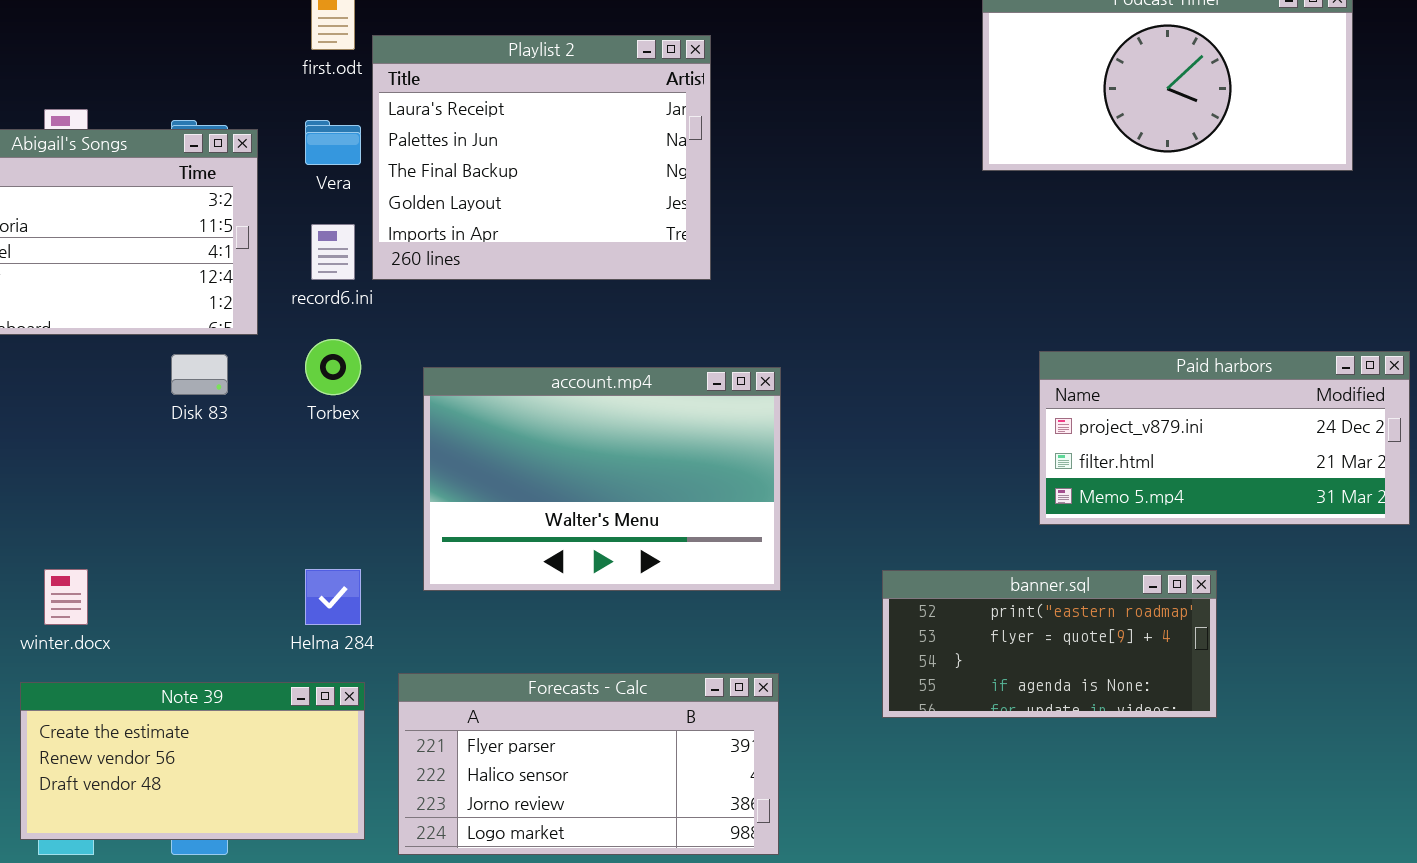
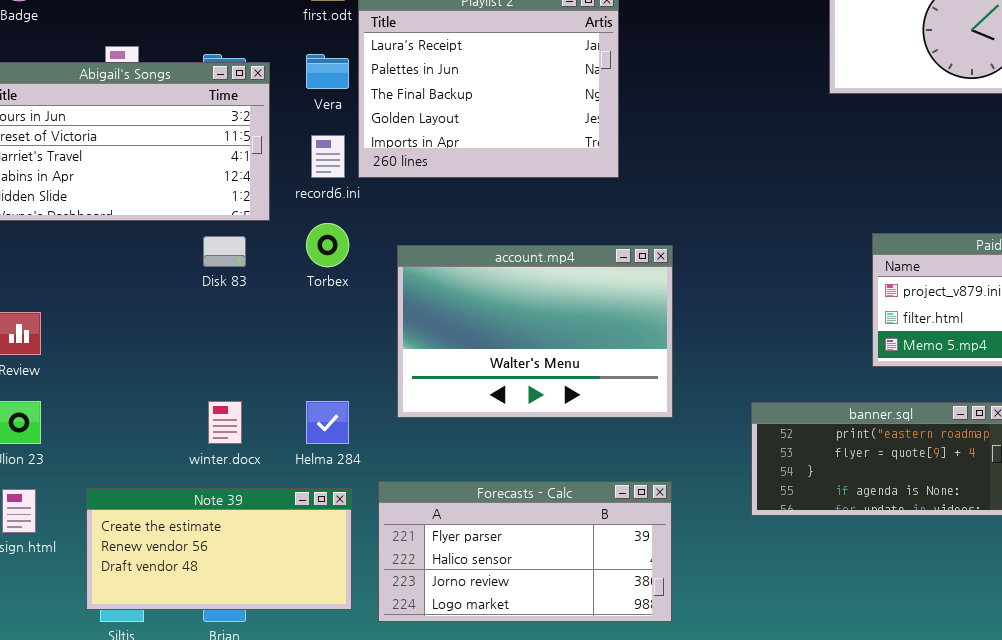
winter.docx: [44,569,88,625] -> [208,401,242,444], moved

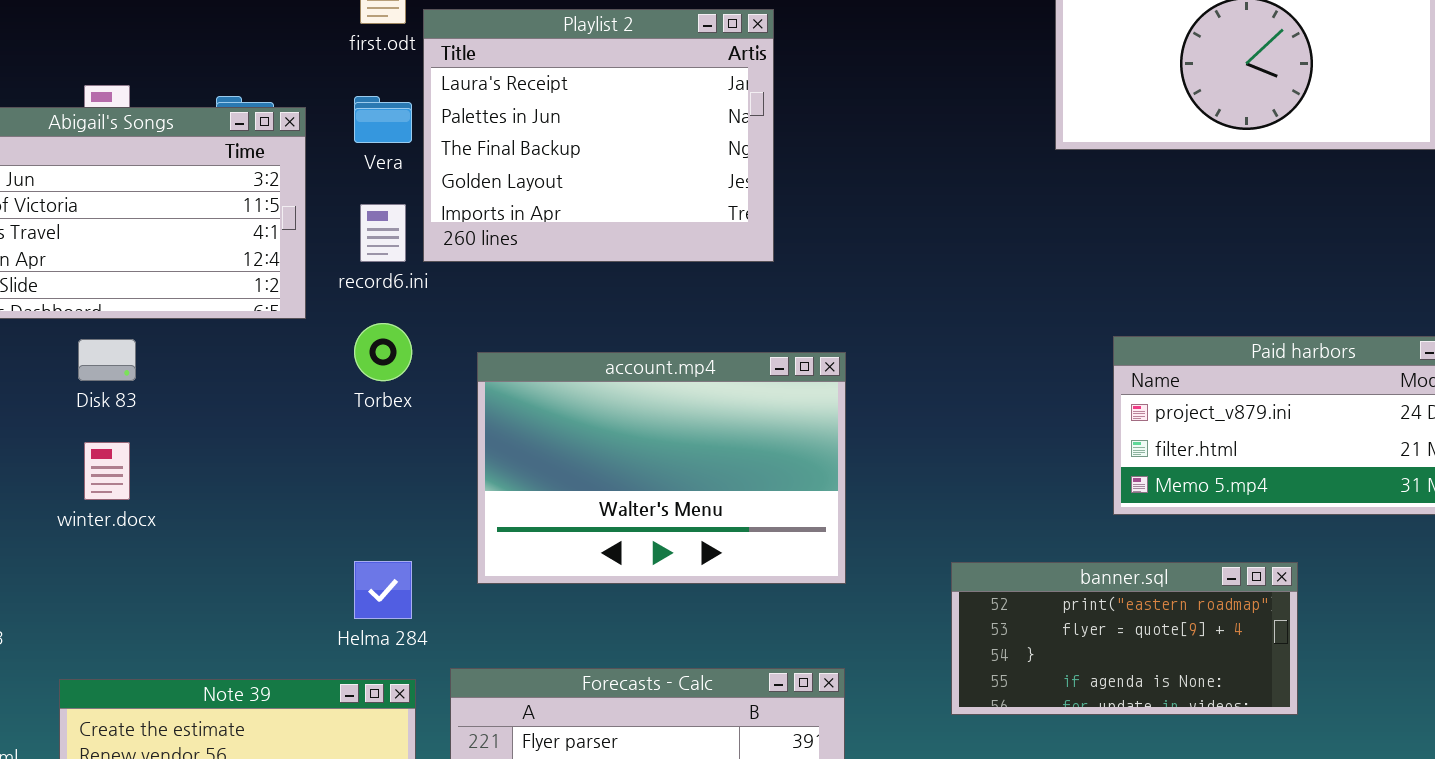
Disk 83: [203,236,246,267] -> [78,339,136,381], moved
winter.docx: [208,401,242,444] -> [84,442,130,500], moved

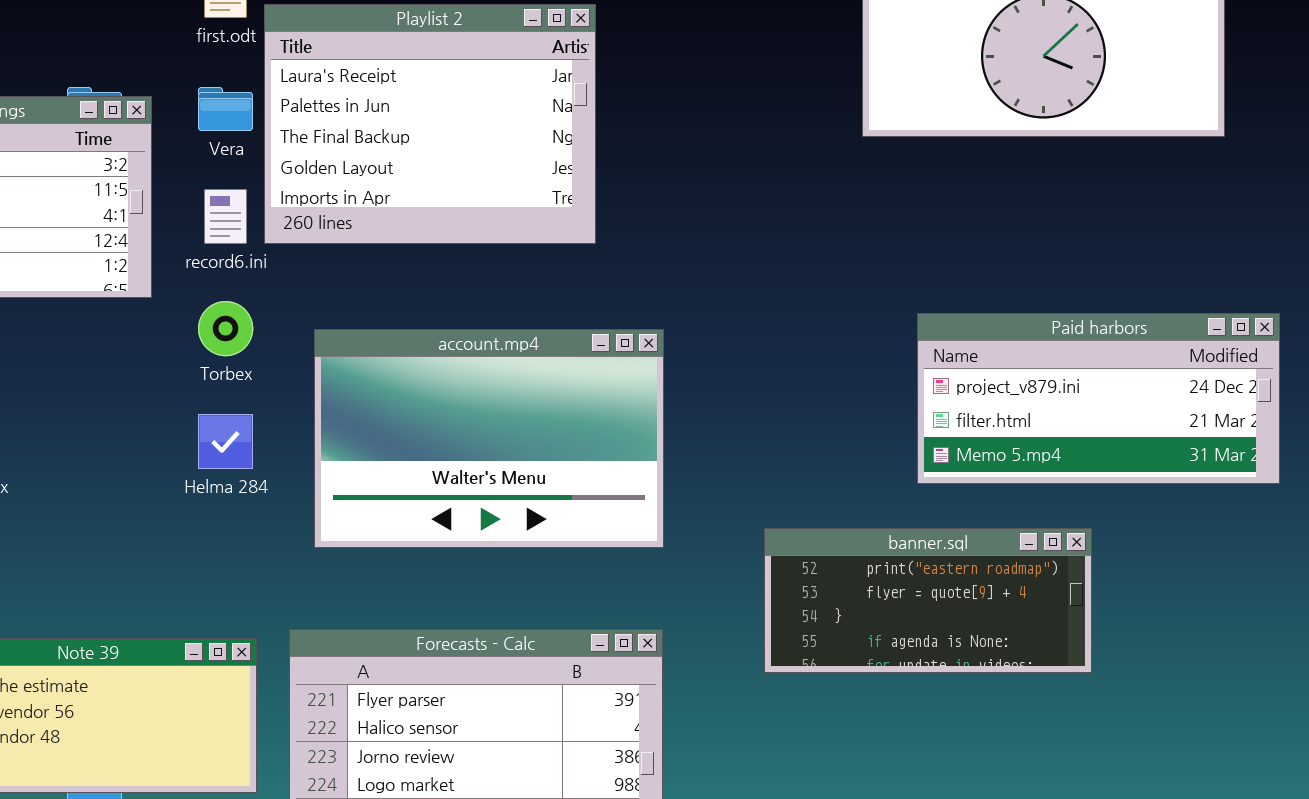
Helma 284: [354,561,412,619] -> [198,414,253,469], moved

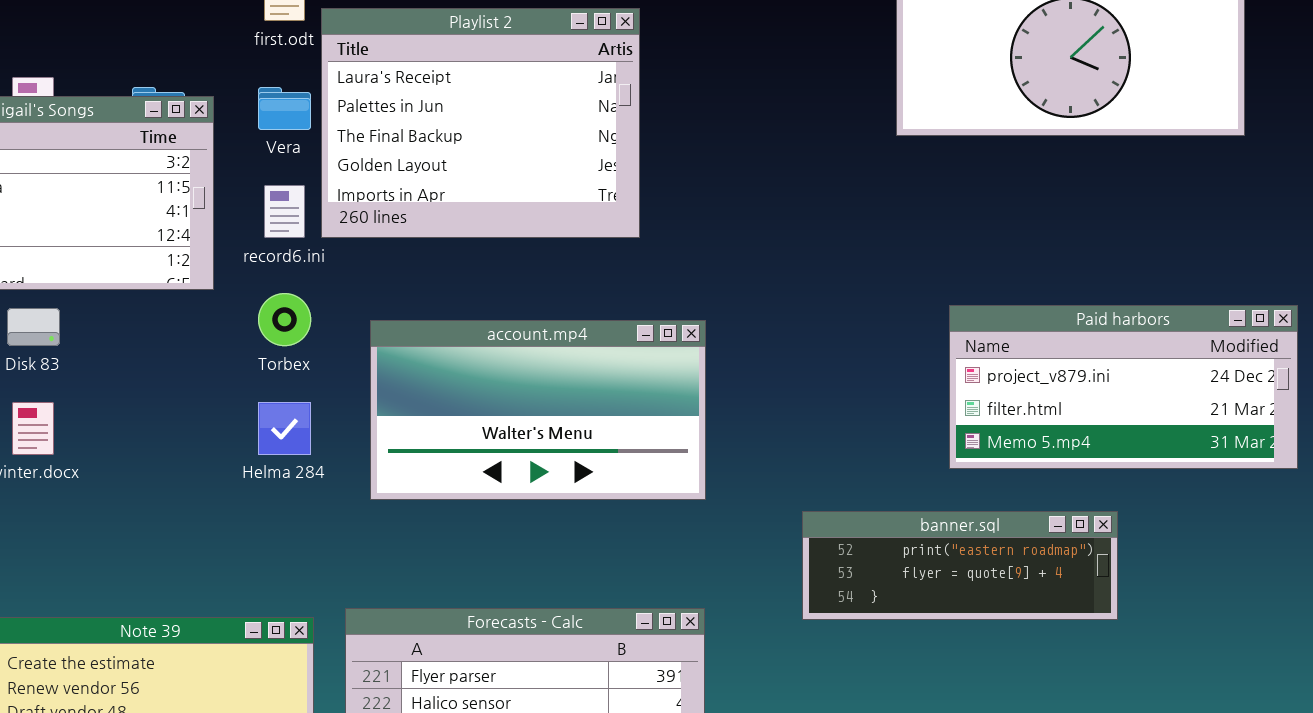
account.mp4: [314,329,664,548] -> [370,320,706,500], resized
banner.sql: [764,528,1092,673] -> [802,511,1118,620], resized

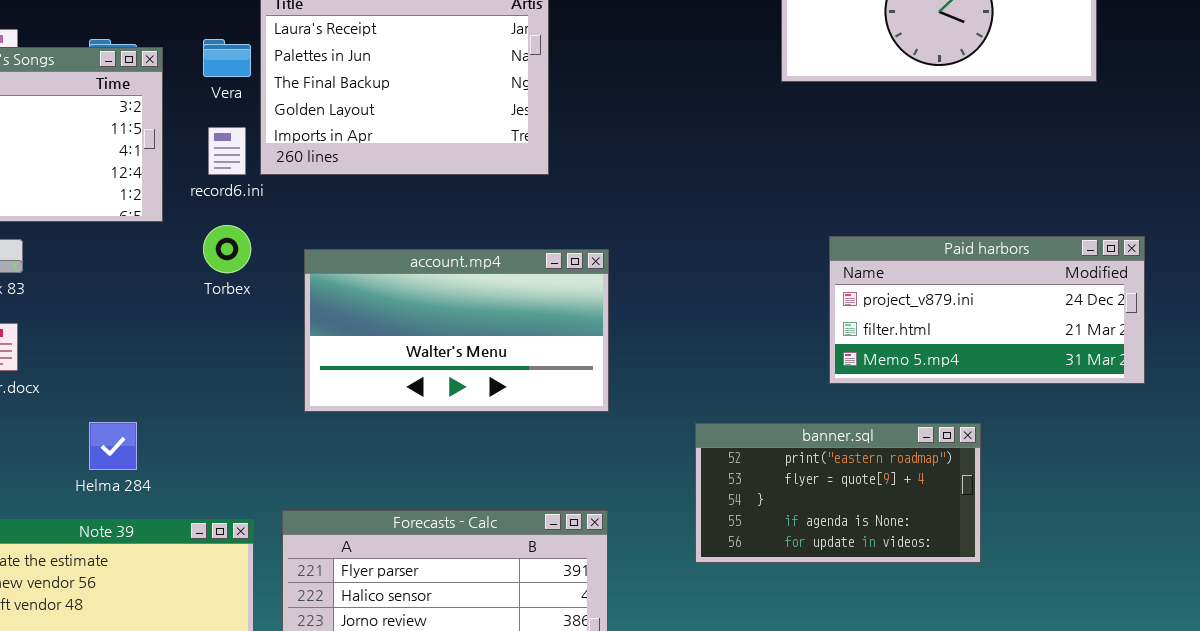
Helma 284: [258,402,311,455] -> [89,422,137,470], moved
banner.sql: [802,511,1118,620] -> [695,423,981,563], resized

